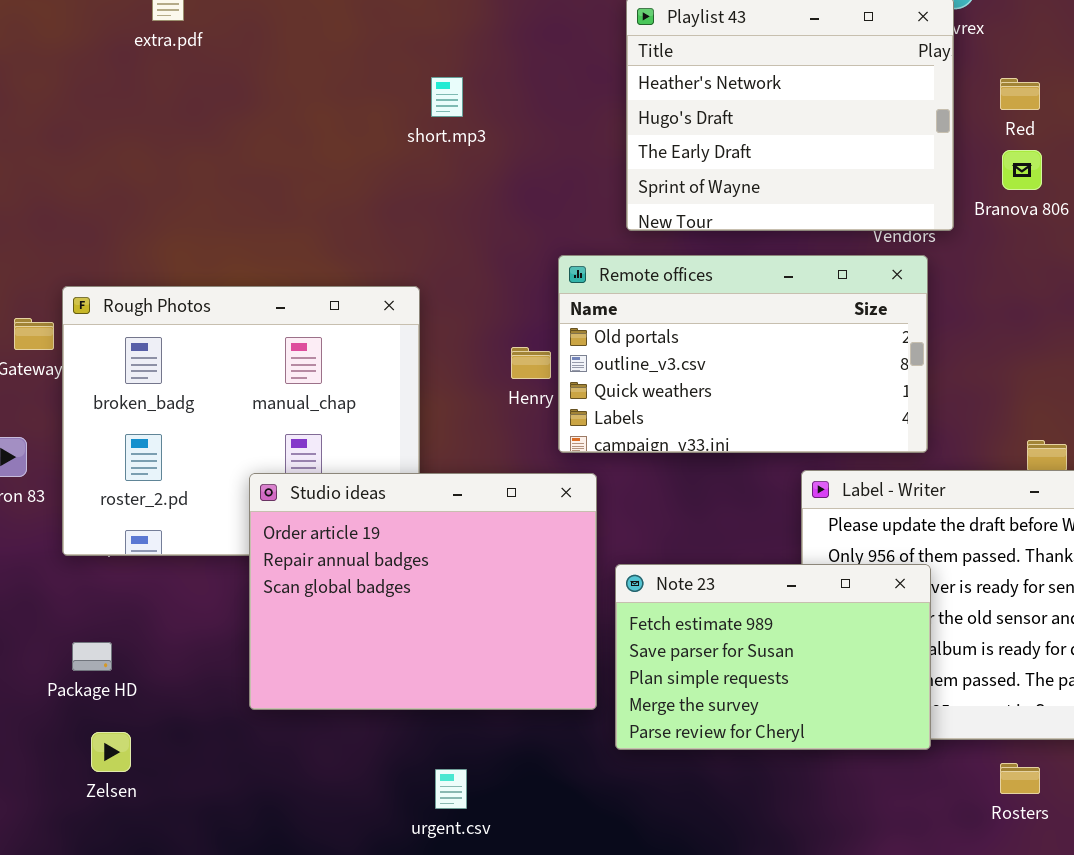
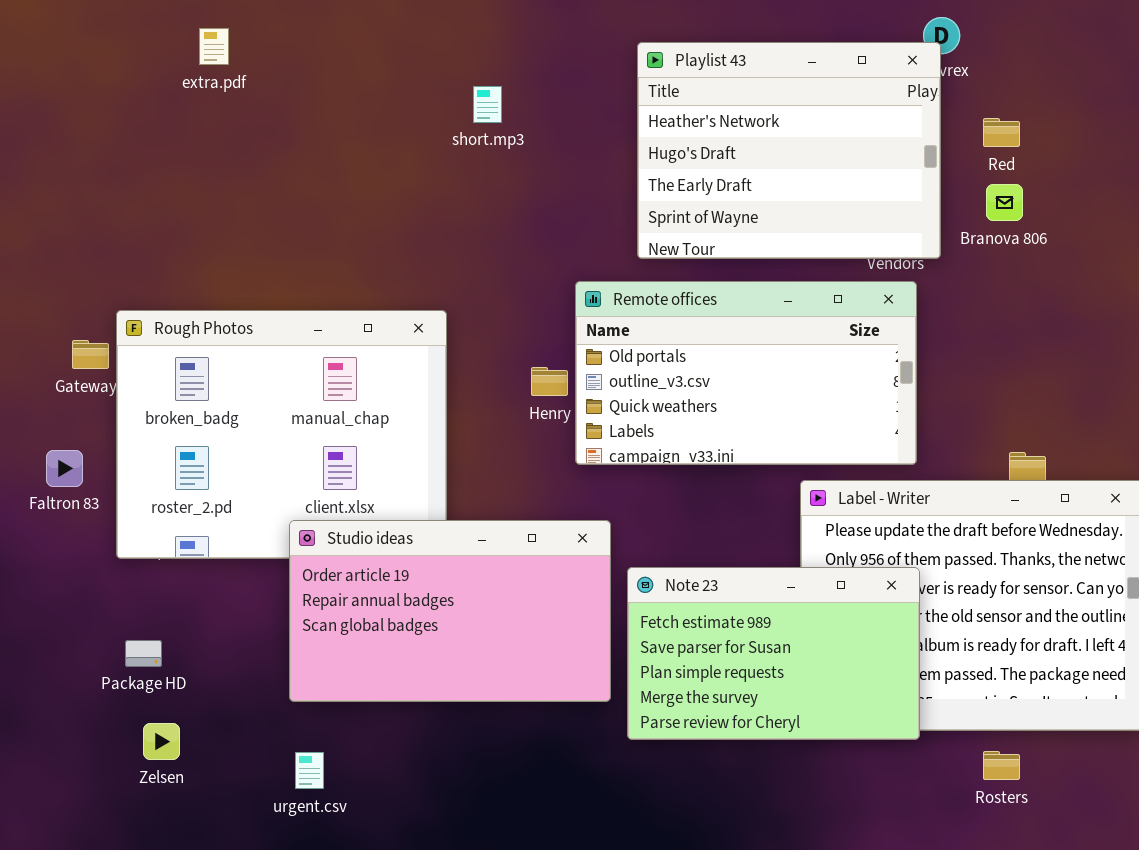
short.mp3: [431,77,463,117] -> [473,86,502,123], moved
Studio ideas: [249,473,597,710] -> [289,520,611,702], resized
urgent.csv: [435,769,467,809] -> [295,752,324,789], moved

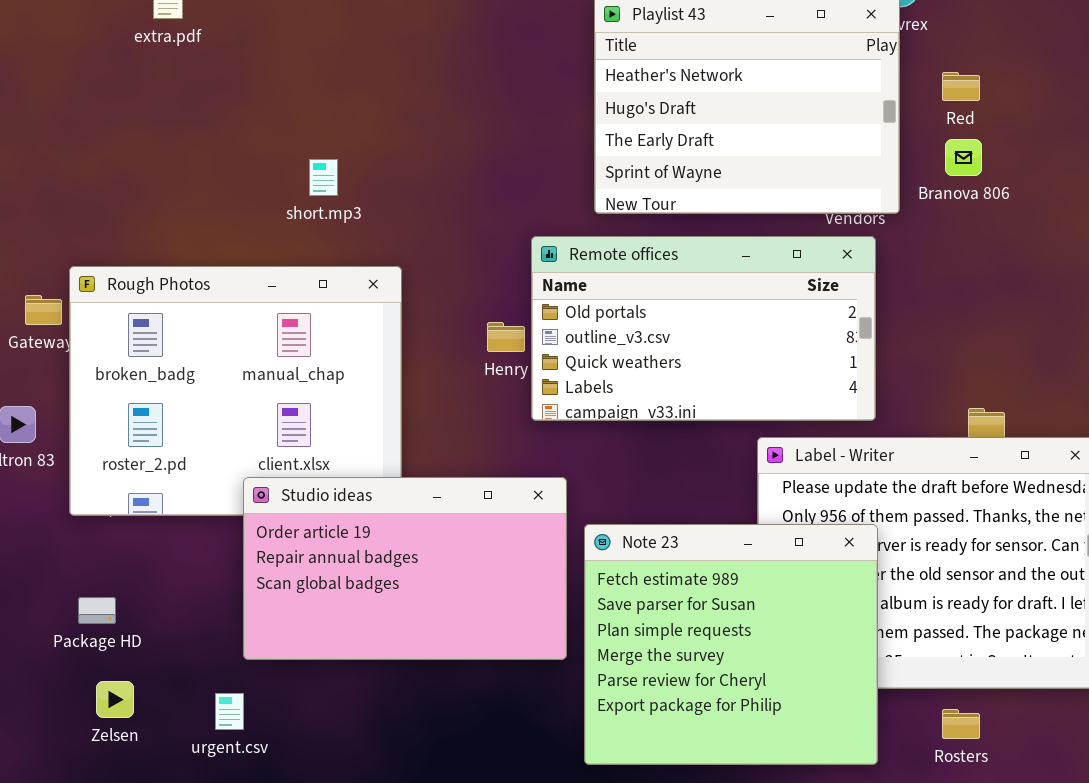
short.mp3: [473,86,502,123] -> [309,159,338,196], moved
Note 23: [627,567,920,740] -> [584,524,878,765], resized
urgent.csv: [295,752,324,789] -> [215,693,244,730], moved

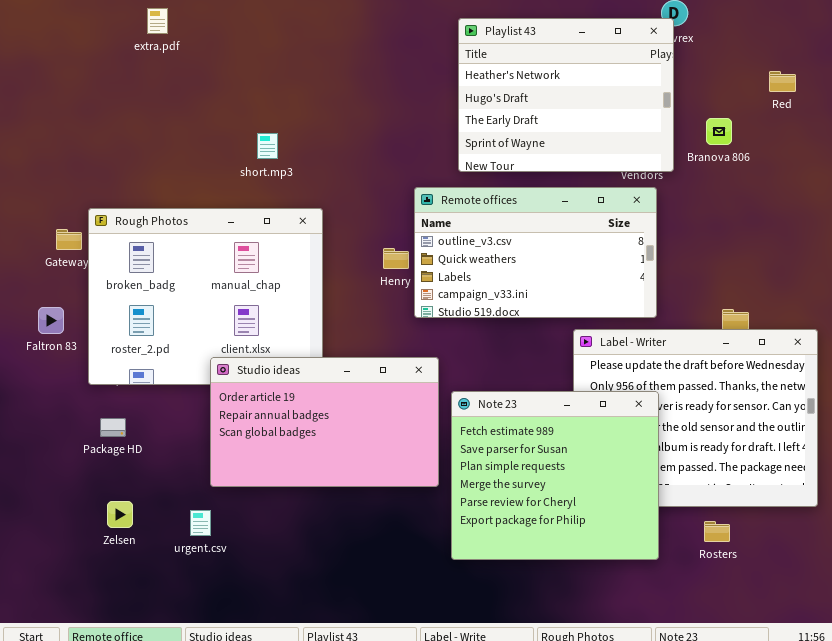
Red: [942,72,980,101] -> [769,71,796,92], moved
Remote offices: [531,236,876,421] -> [414,187,657,318], scrolled down 1 row
Package HD: [78,597,116,624] -> [100,418,126,437], moved

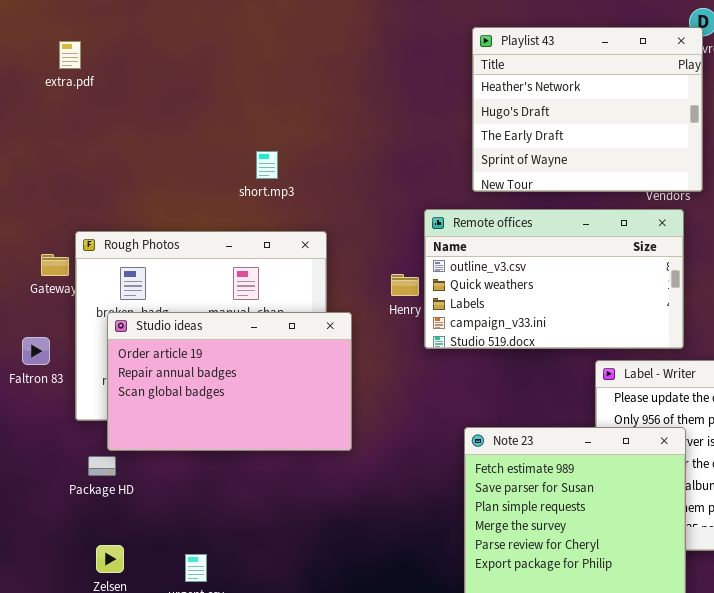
extra.pdf: [147,8,168,34] -> [59,41,81,69], moved
Studio ideas: [210,357,439,487] -> [107,312,352,451], moved

